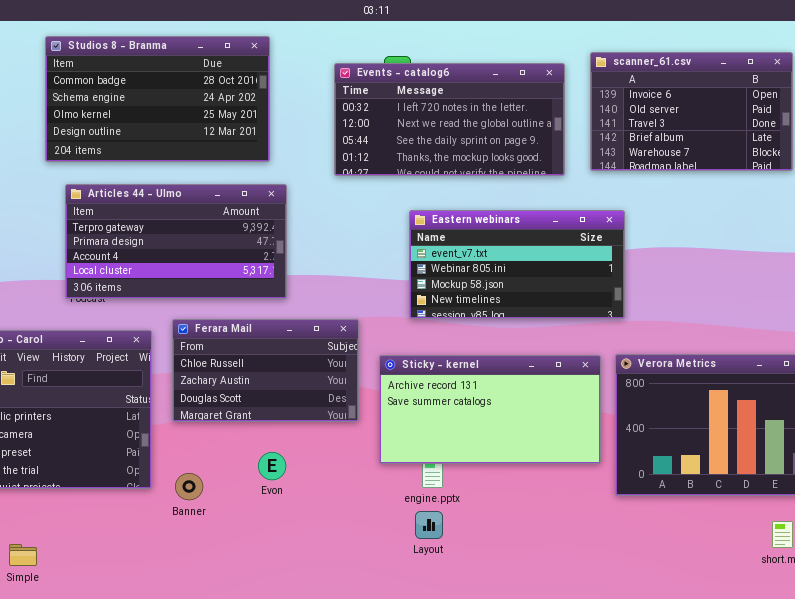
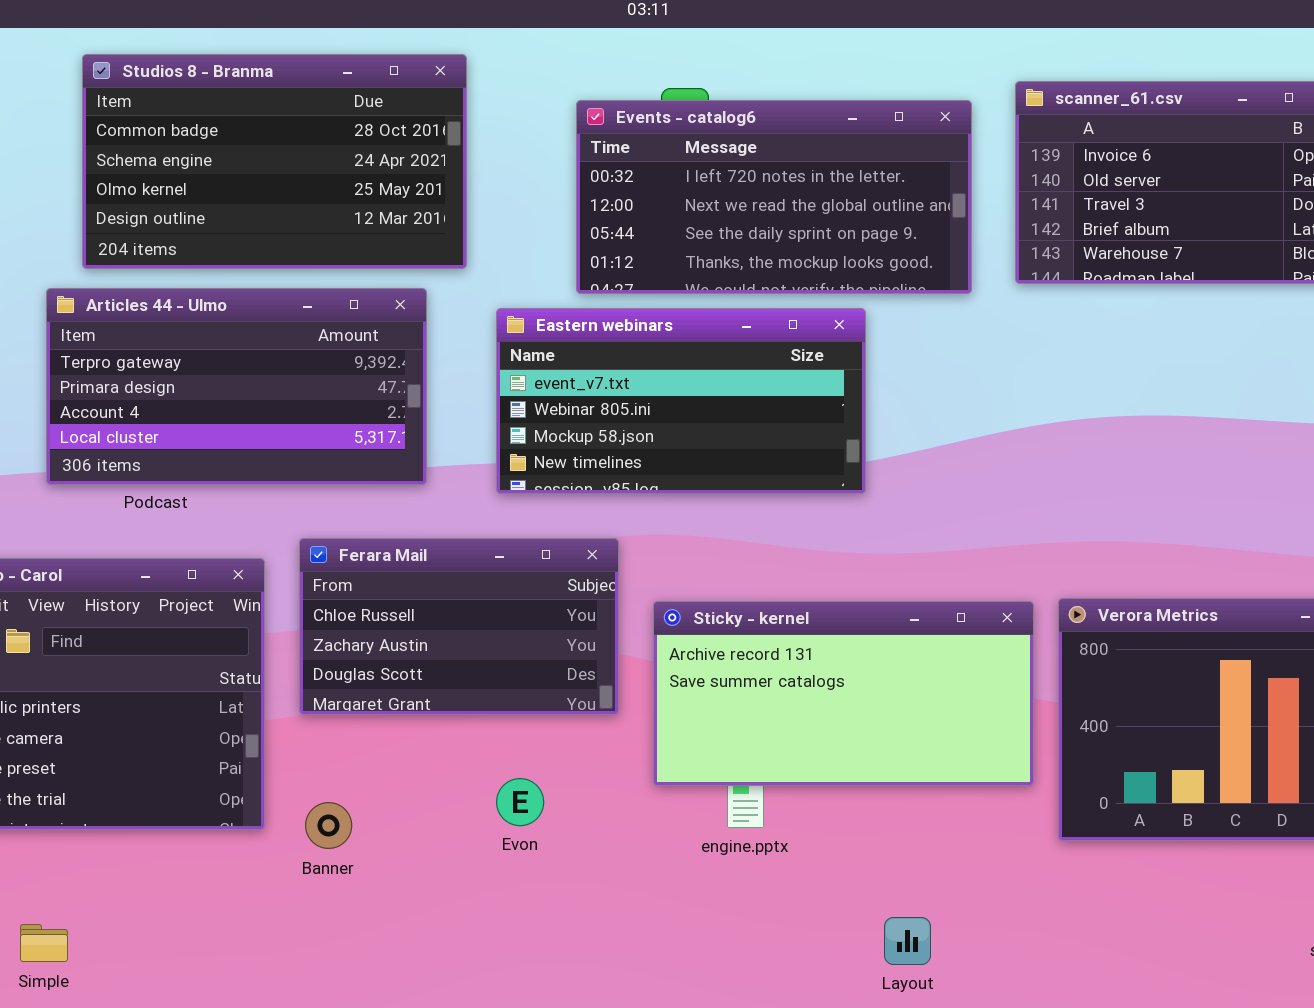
Articles 44 - Ulmo: [65,184,287,299] -> [46,288,427,485], moved
Eastern webinars: [409,210,625,319] -> [496,308,866,494], moved
Evon: [258,452,286,480] -> [496,778,544,826], moved
Layout: [415,511,443,539] -> [884,917,931,965], moved

